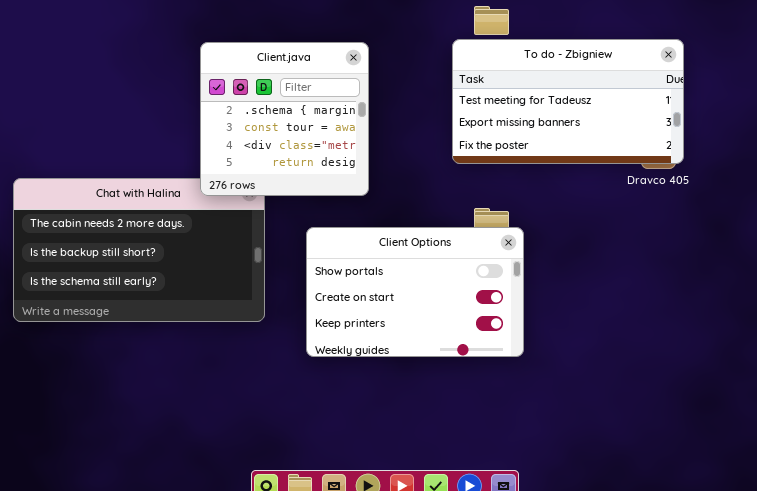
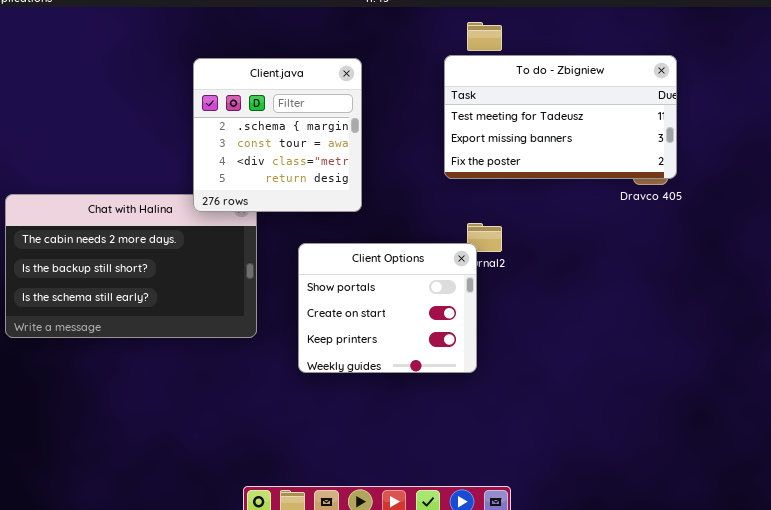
Client Options: [306,227,524,357] -> [298,243,477,373], resized

